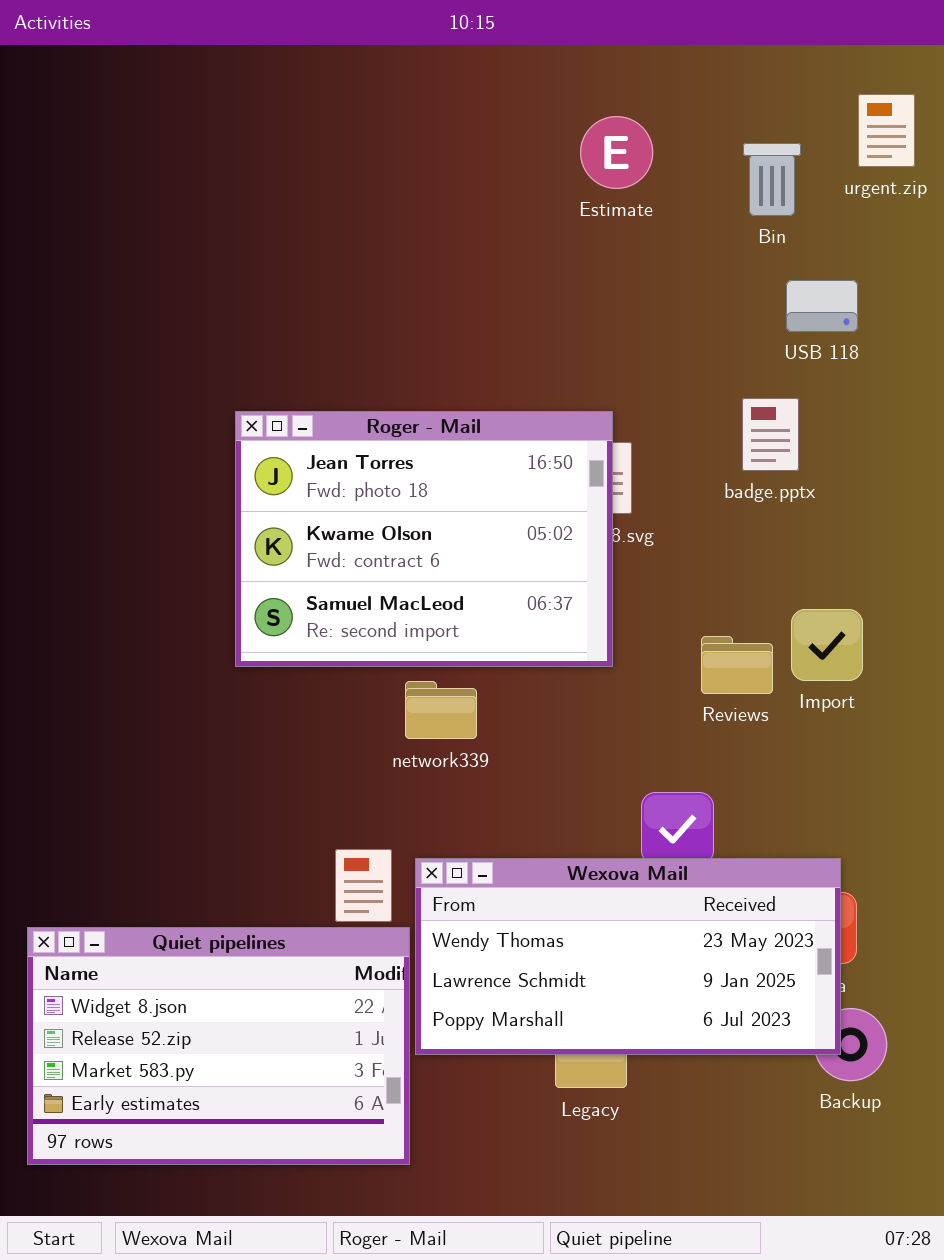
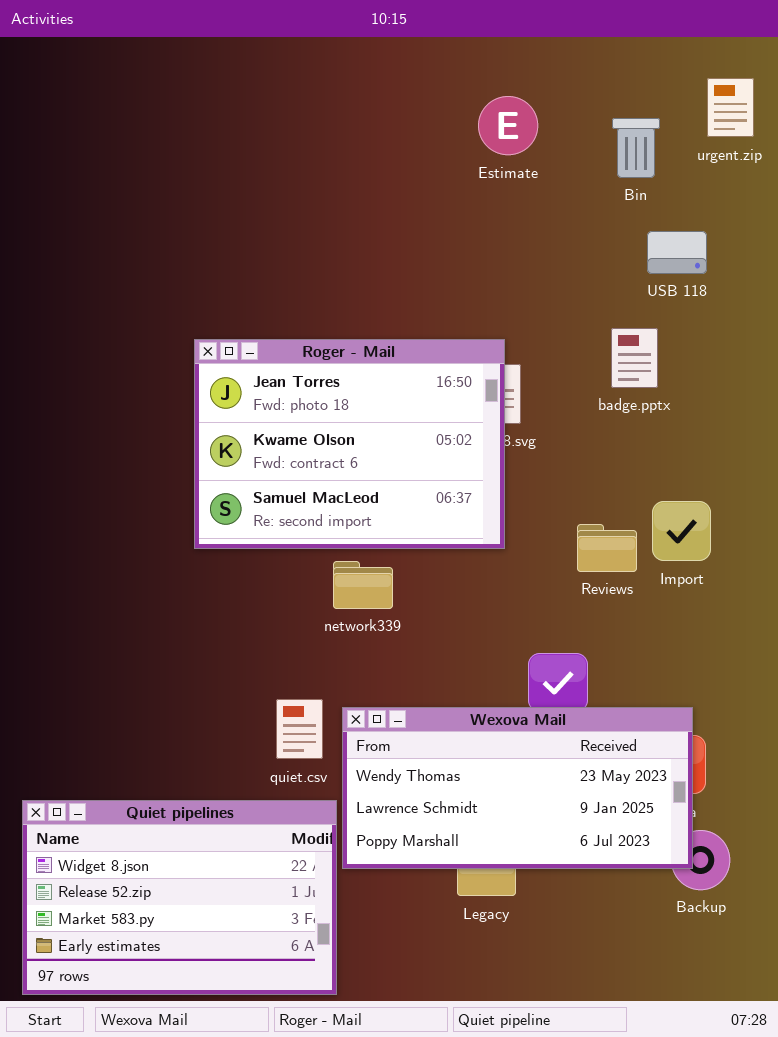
Quiet pipelines: [27,927,410,1165] -> [22,800,337,995], moved

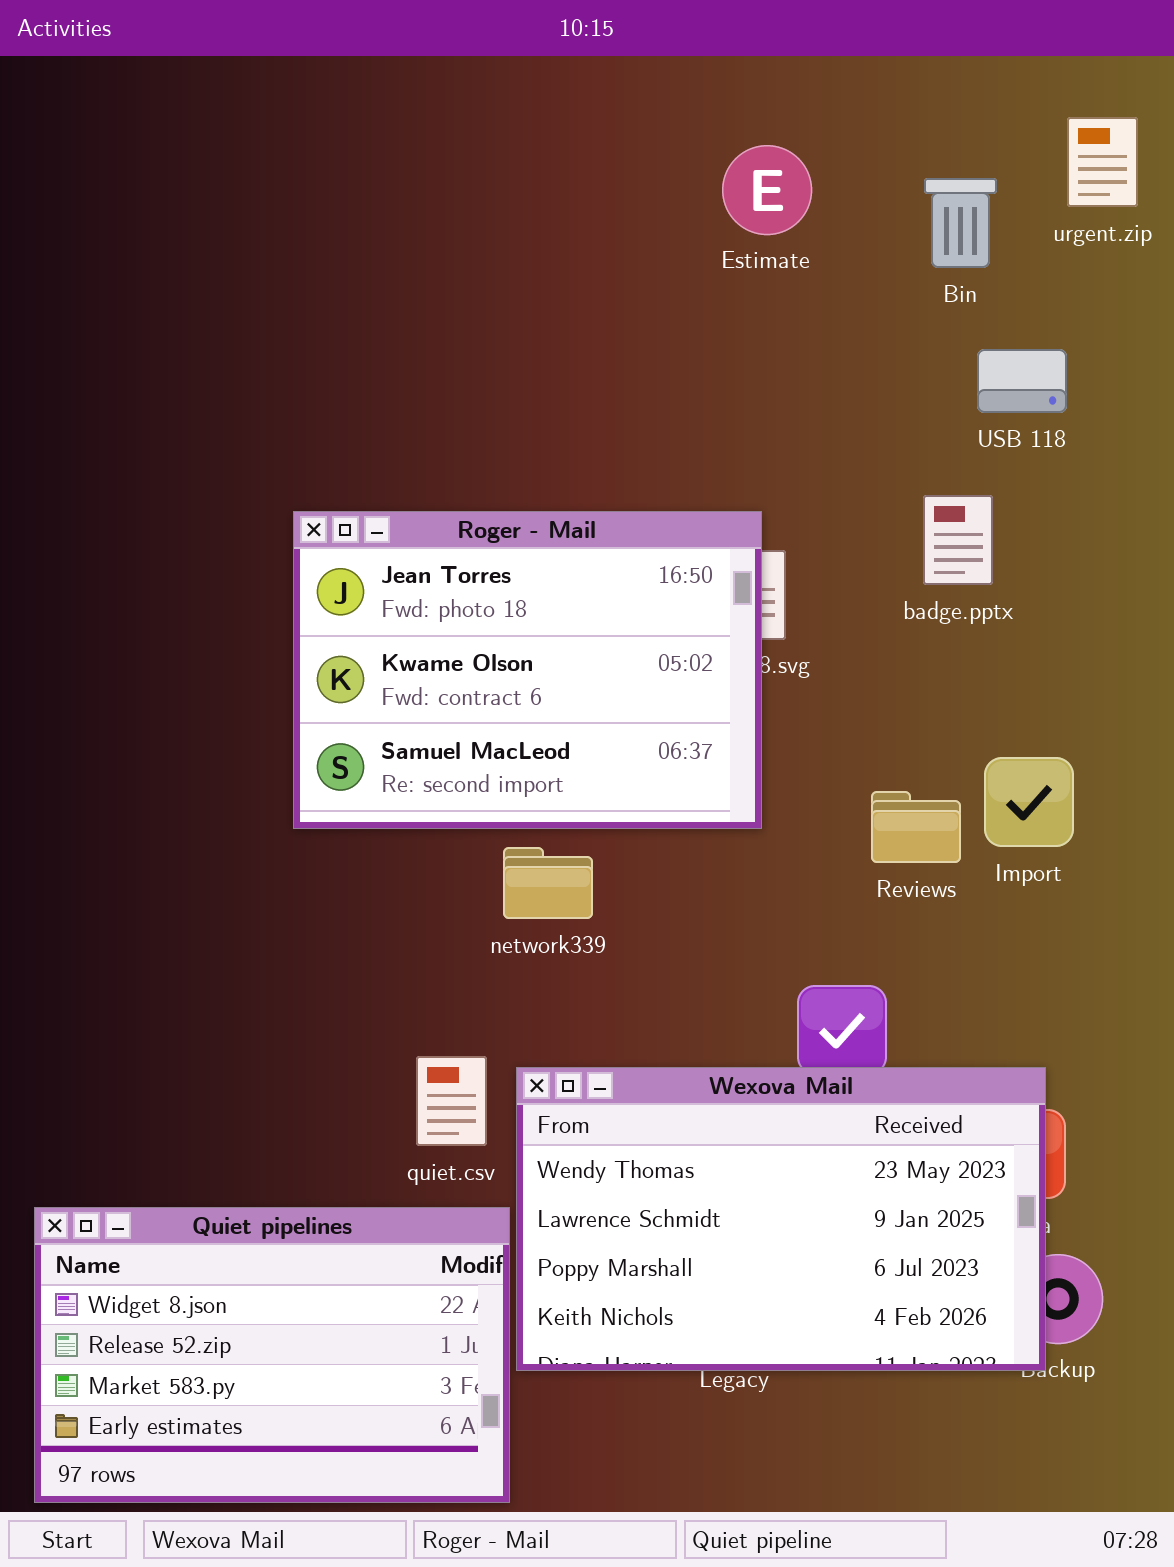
Wexova Mail: [342,707,693,869] -> [516,1067,1046,1371], resized

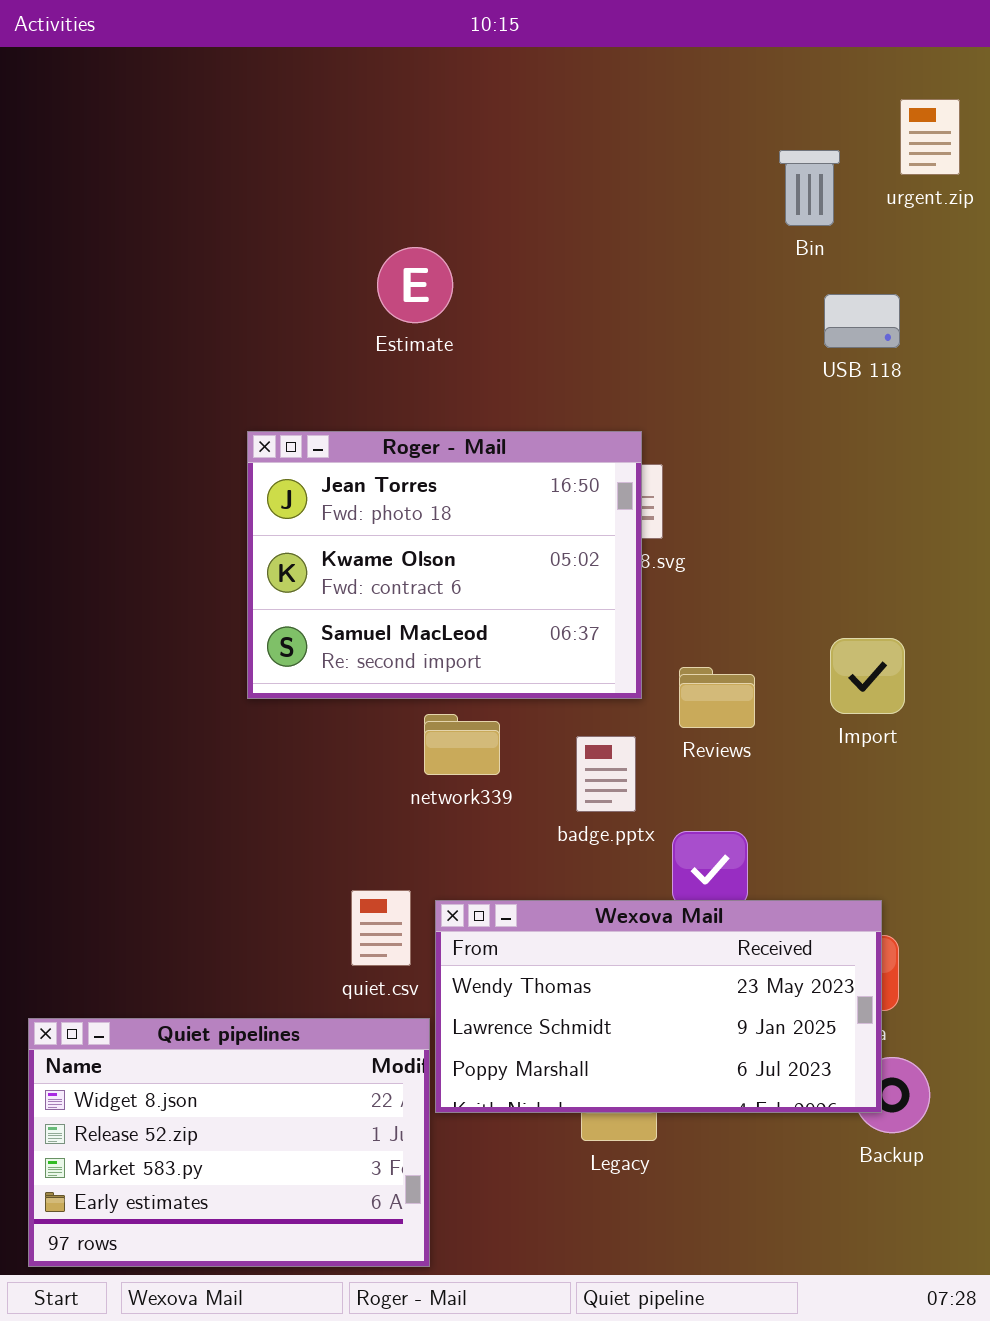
Estimate: [722,145,812,235] -> [377,247,453,323], moved
badge.pptx: [923,495,993,585] -> [576,736,636,812], moved
Reviews: [871,791,961,863] -> [679,667,755,728], moved
Wexova Mail: [516,1067,1046,1371] -> [435,900,882,1113], resized

